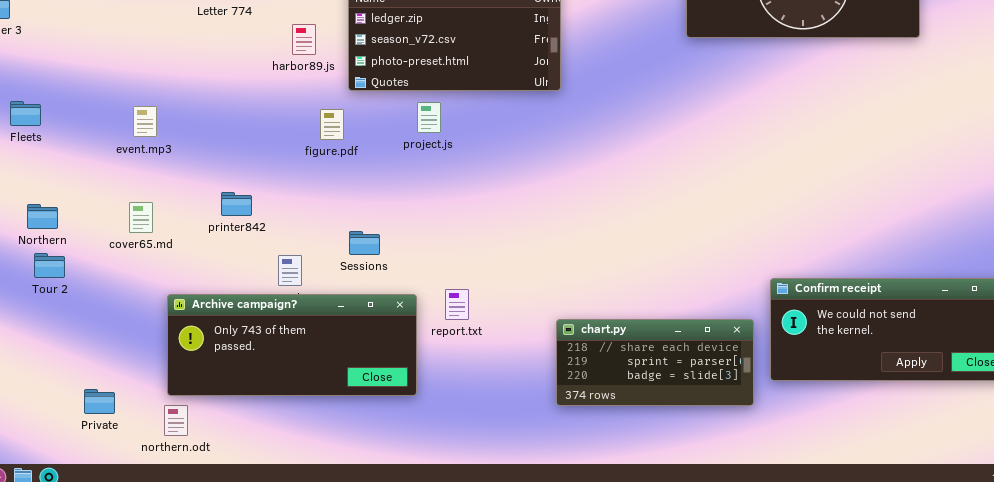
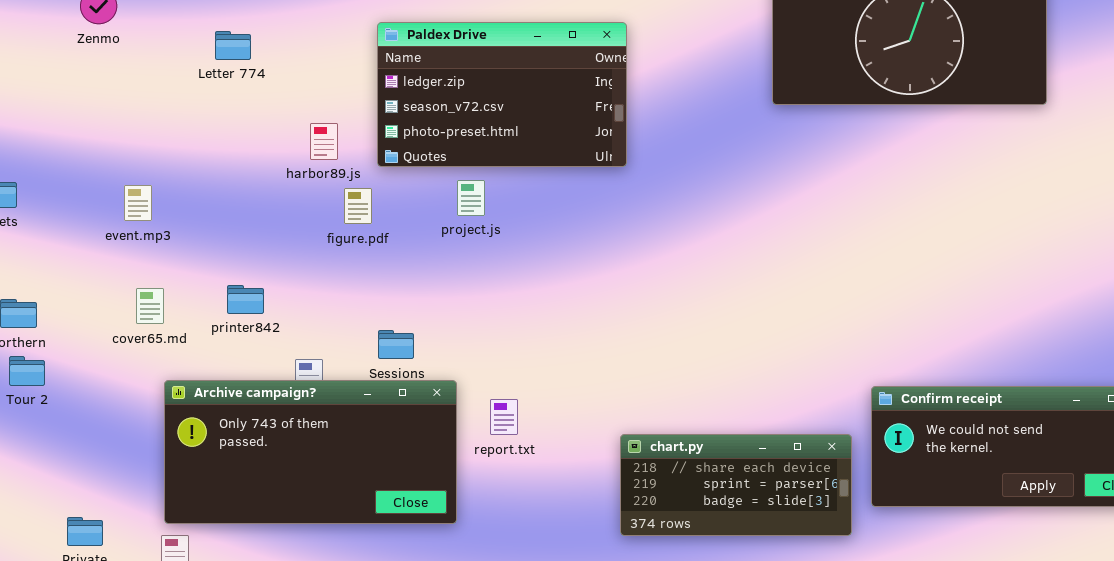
harbor89.js: [292,24,316,55] -> [310,123,338,160], moved
cover65.md: [129,202,153,233] -> [136,288,164,324], moved
Archive campaign?: [167,294,417,396] -> [164,380,457,524], resized

